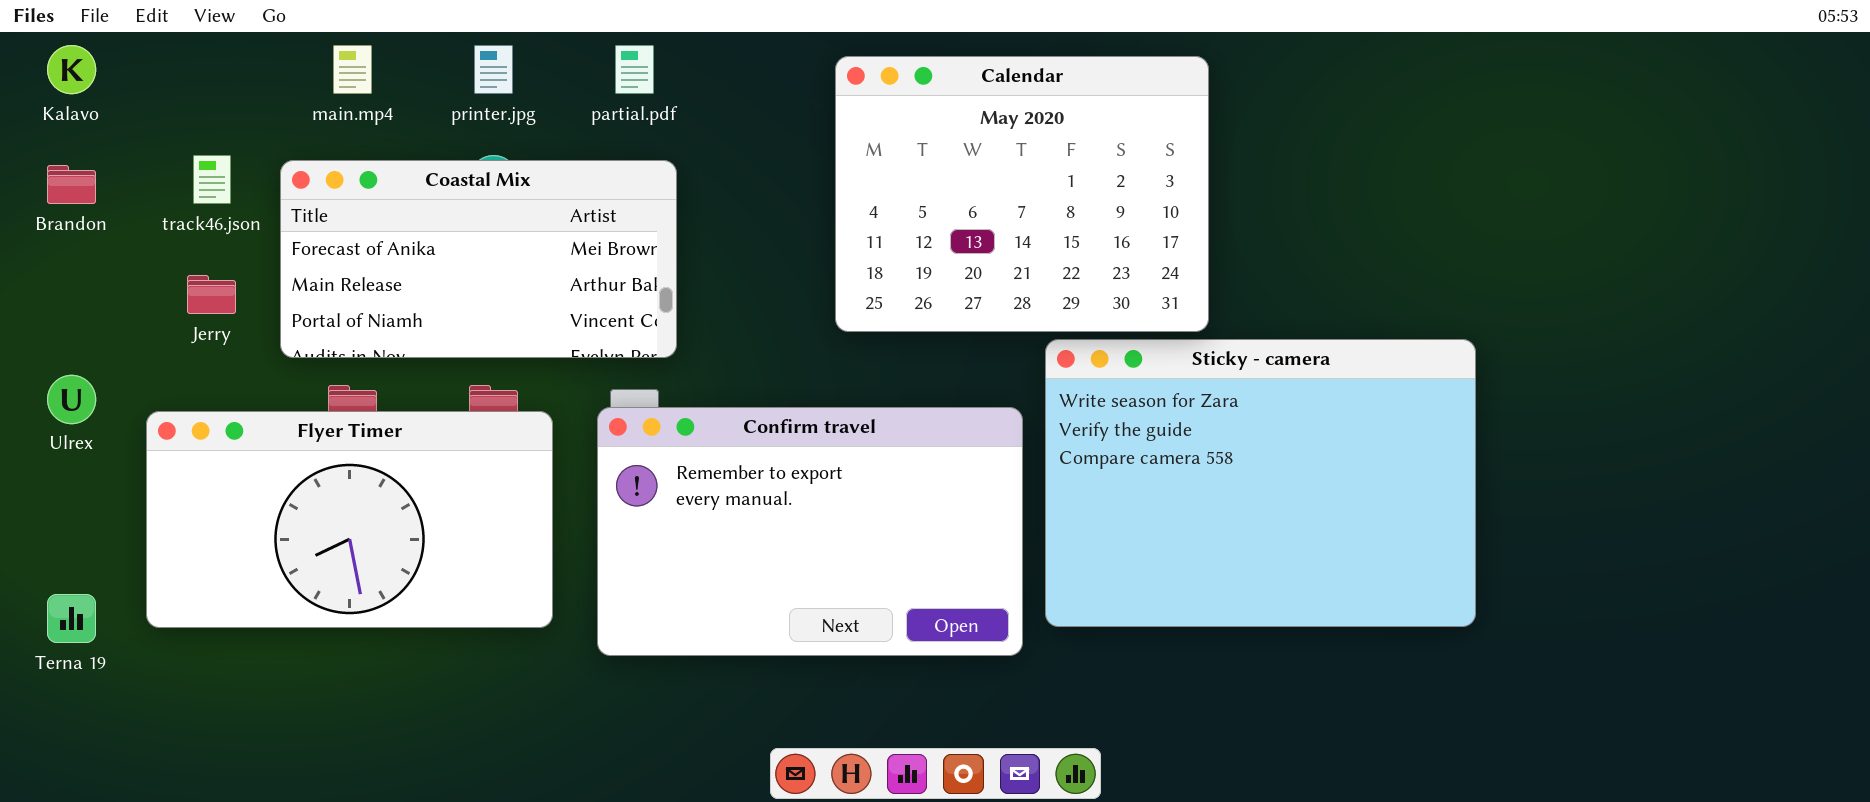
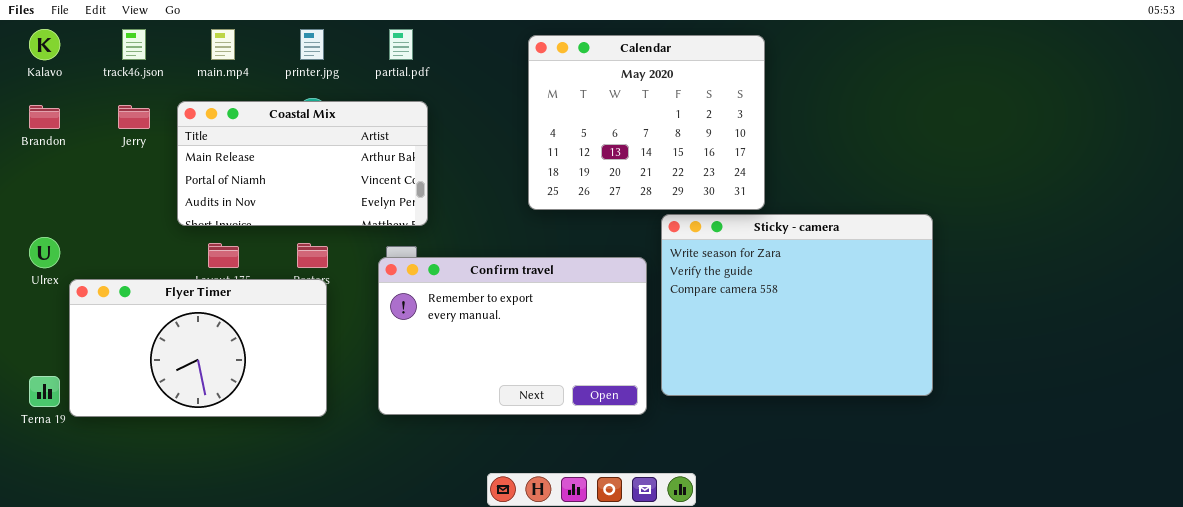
track46.json: [193,155,231,204] -> [122,29,146,60], moved
Coastal Mix: [280,160,677,358] -> [177,101,428,226], scrolled down 1 row
Jerry: [187,275,236,314] -> [118,105,150,129], moved
Flyer Timer: [146,411,553,628] -> [69,279,327,417], moved

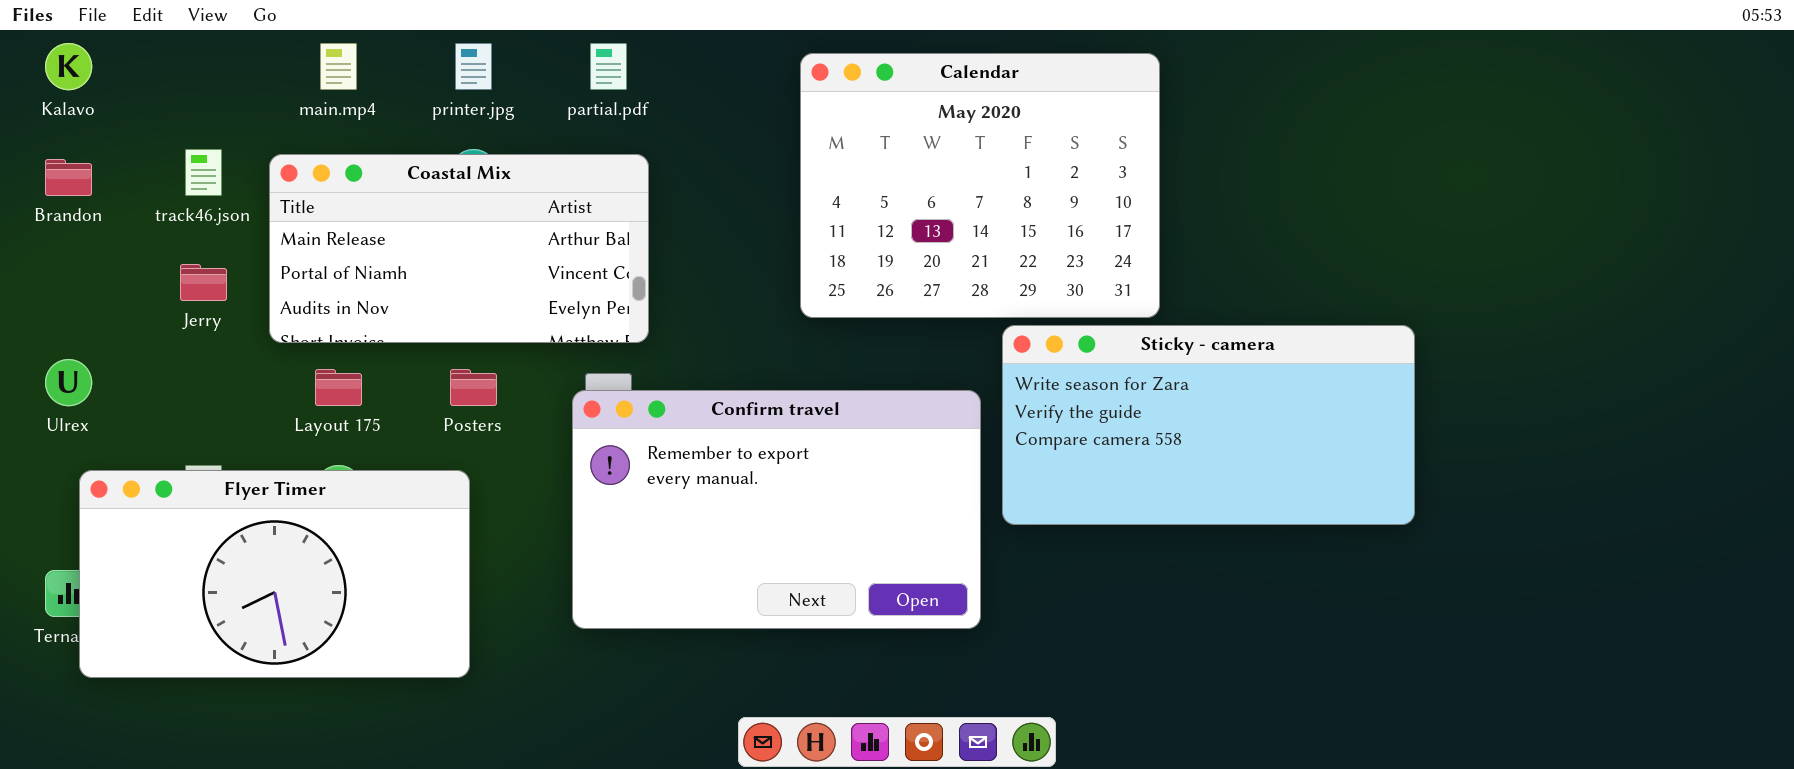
track46.json: [122,29,146,60] -> [185,149,222,196], moved
Jerry: [118,105,150,129] -> [180,264,227,301], moved
Sticky - camera: [661,214,933,396] -> [1002,325,1415,525], resized
Flyer Timer: [69,279,327,417] -> [79,470,470,678], moved

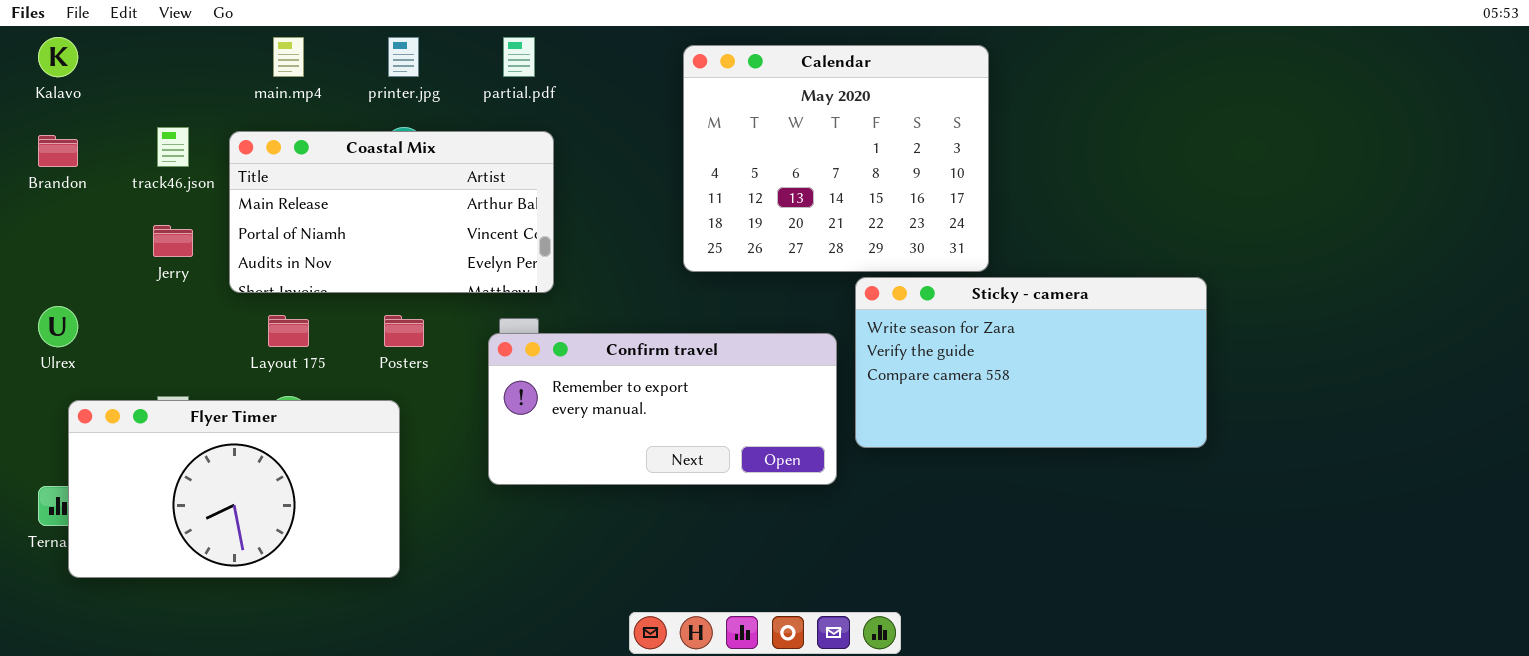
Confirm travel: [572,390,981,629] -> [488,333,837,485], resized

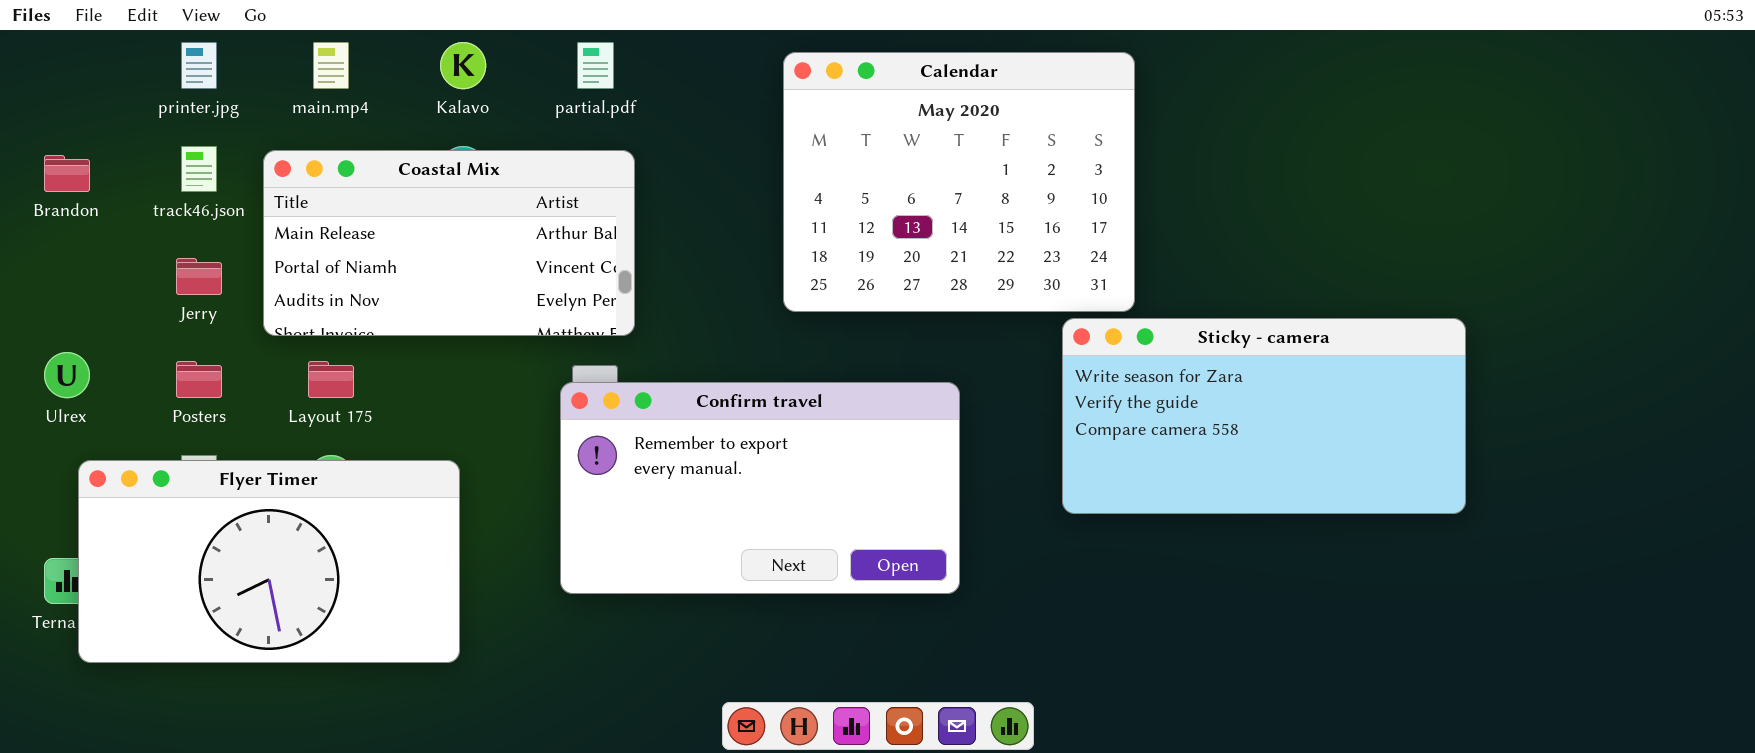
Kalavo: [38,37,78,77] -> [440,42,486,89], moved
printer.jpg: [388,37,419,77] -> [181,42,217,89], moved
Sticky - camera: [855,277,1207,448] -> [1062,318,1466,514], moved
Posters: [384,315,424,347] -> [176,361,222,398], moved
Confirm travel: [488,333,837,485] -> [560,382,960,594], resized

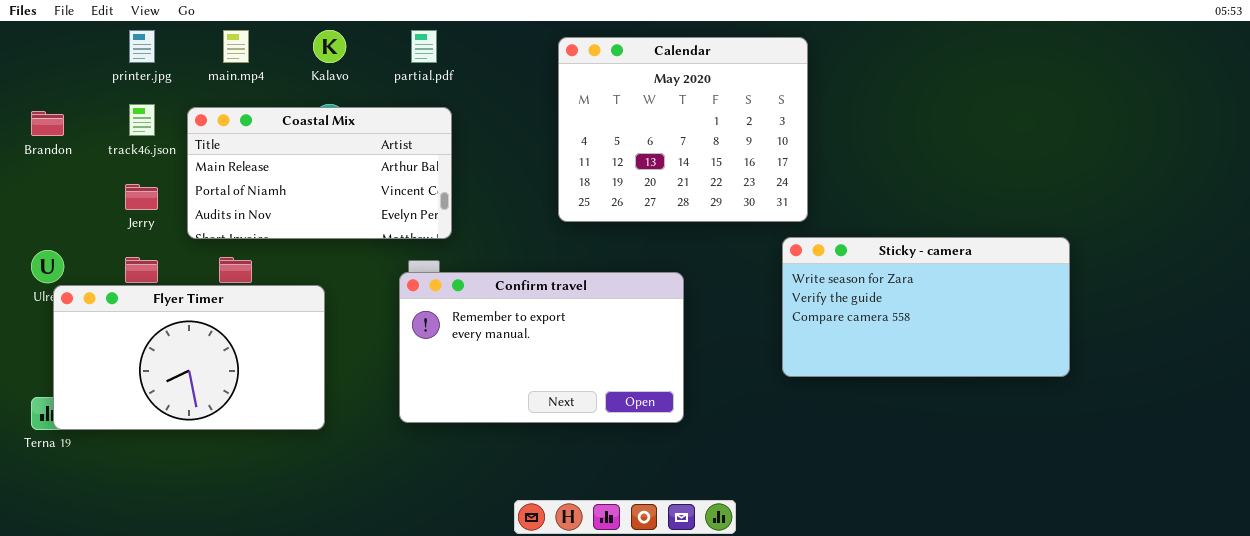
Sticky - camera: [1062,318,1466,514] -> [782,237,1070,377], moved
Flyer Timer: [78,460,460,663] -> [53,285,325,430], moved

